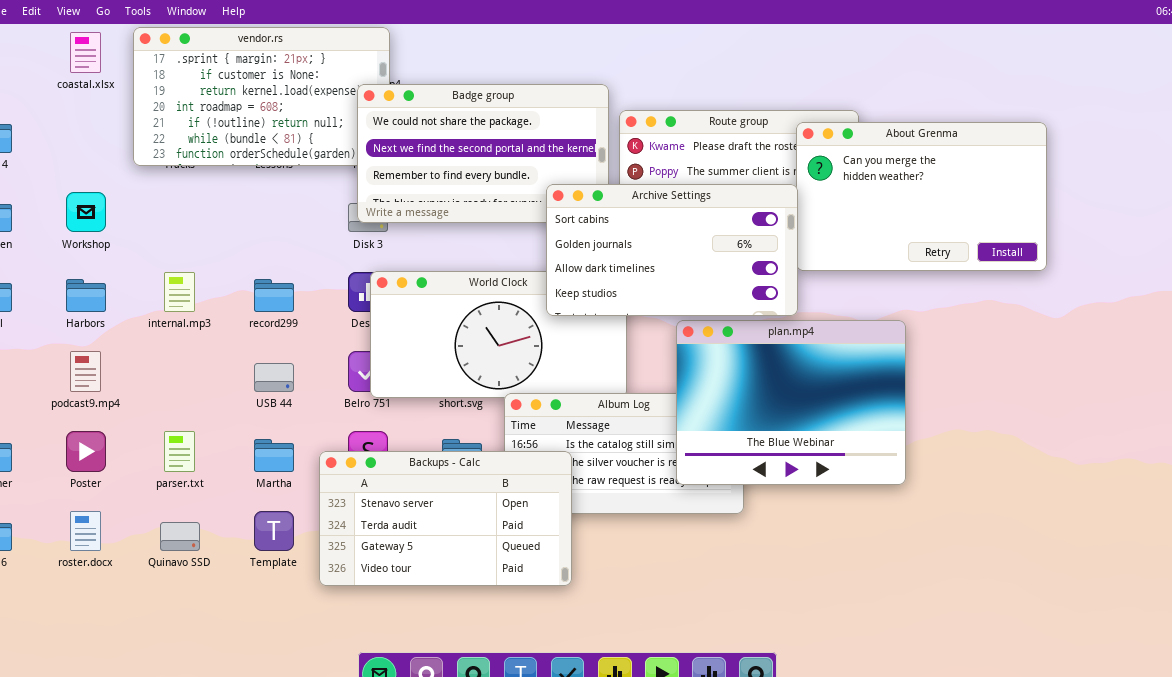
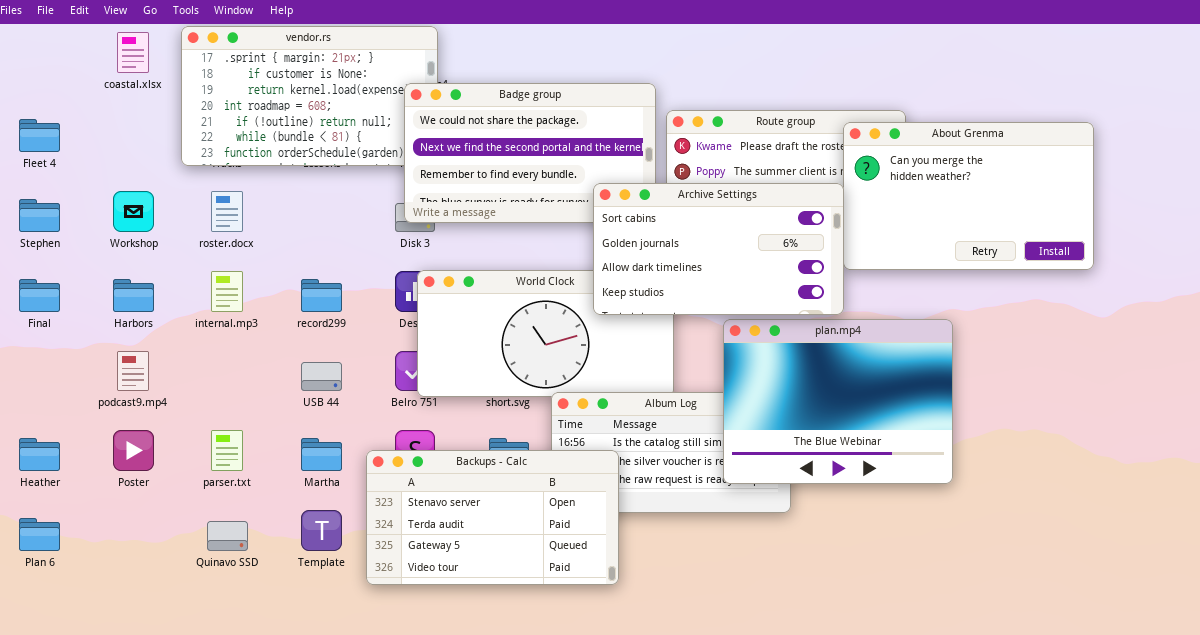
roster.docx: [70,511,101,551] -> [211,191,243,232], moved

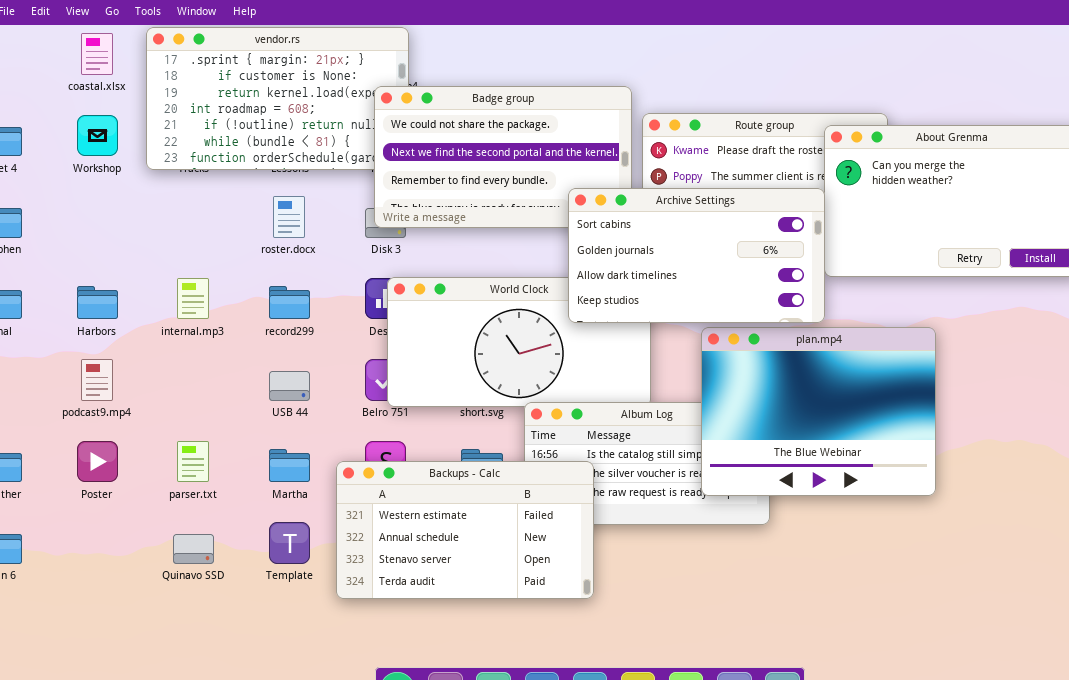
Workshop: [113,191,154,232] -> [77,115,118,156], moved
roster.docx: [211,191,243,232] -> [273,196,305,238], moved
Backups - Calc: [366,450,619,585] -> [336,461,594,599], scrolled up 2 rows

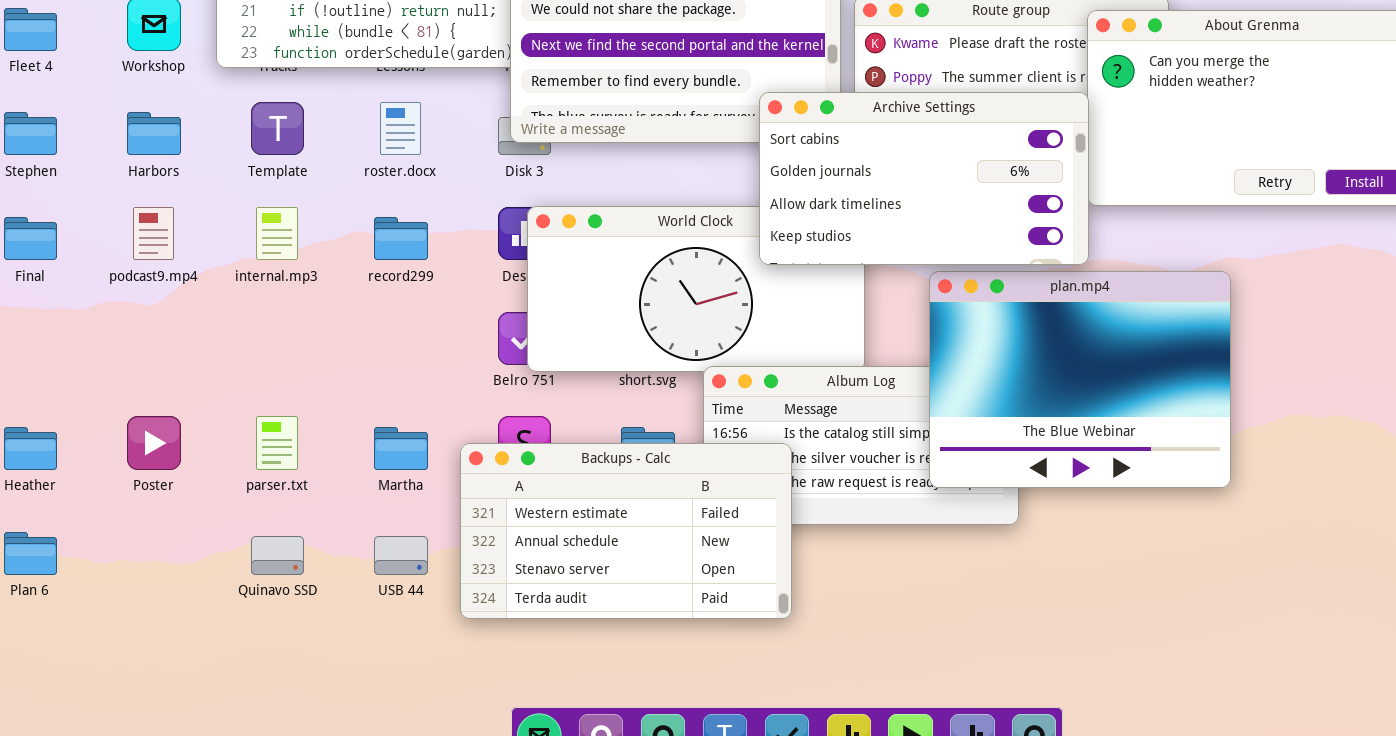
Harbors: [77,286,118,319] -> [127,112,181,155], moved
podcast9.mp4: [81,359,113,401] -> [133,207,174,260], moved
USB 44: [269,371,310,401] -> [374,536,428,575], moved
Template: [269,522,310,564] -> [251,102,304,155], moved

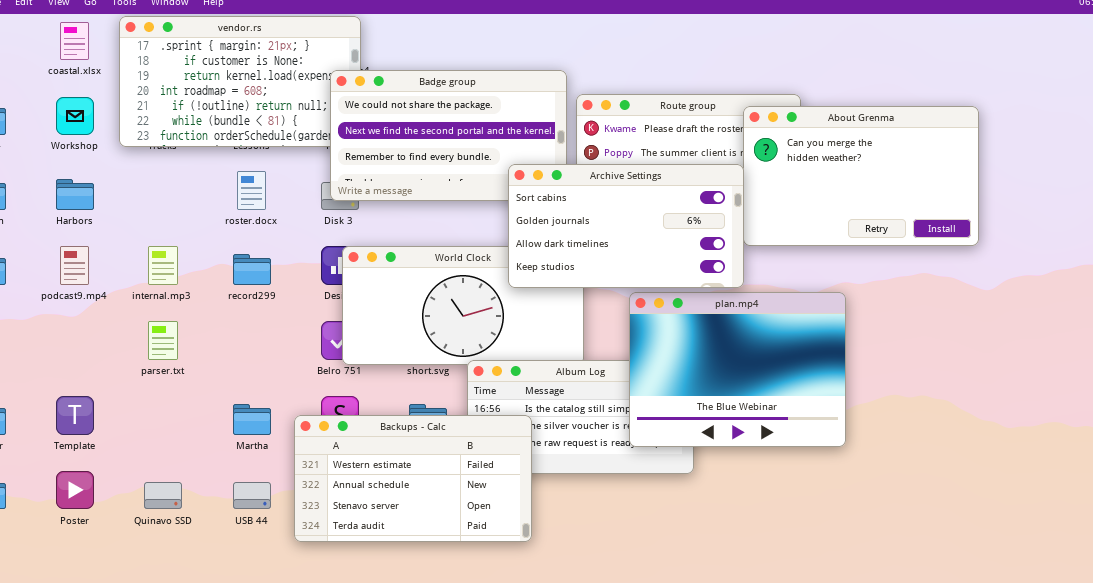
Template: [251,102,304,155] -> [56,396,94,435], moved
Poster: [127,416,181,470] -> [56,471,94,509], moved
parser.txt: [256,416,298,470] -> [148,321,178,360], moved

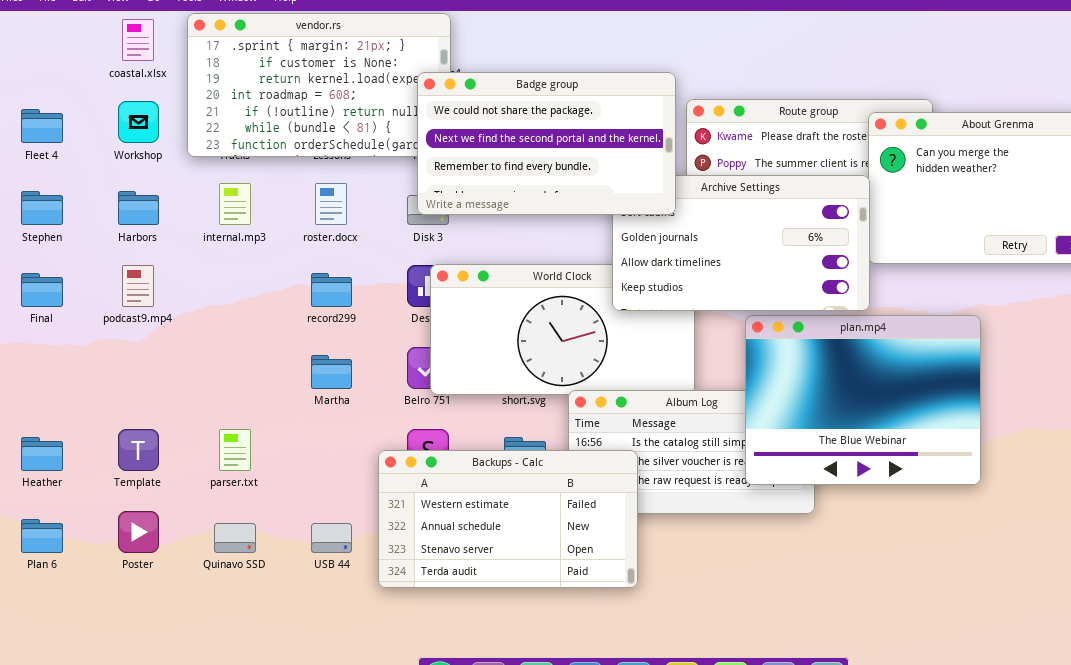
Badge group: [330,70,567,201] -> [417,72,676,215], raised
internal.mp3: [148,246,178,285] -> [219,183,251,225], moved
parser.txt: [148,321,178,360] -> [219,429,251,471], moved
Martha: [233,404,271,435] -> [311,355,352,389], moved

